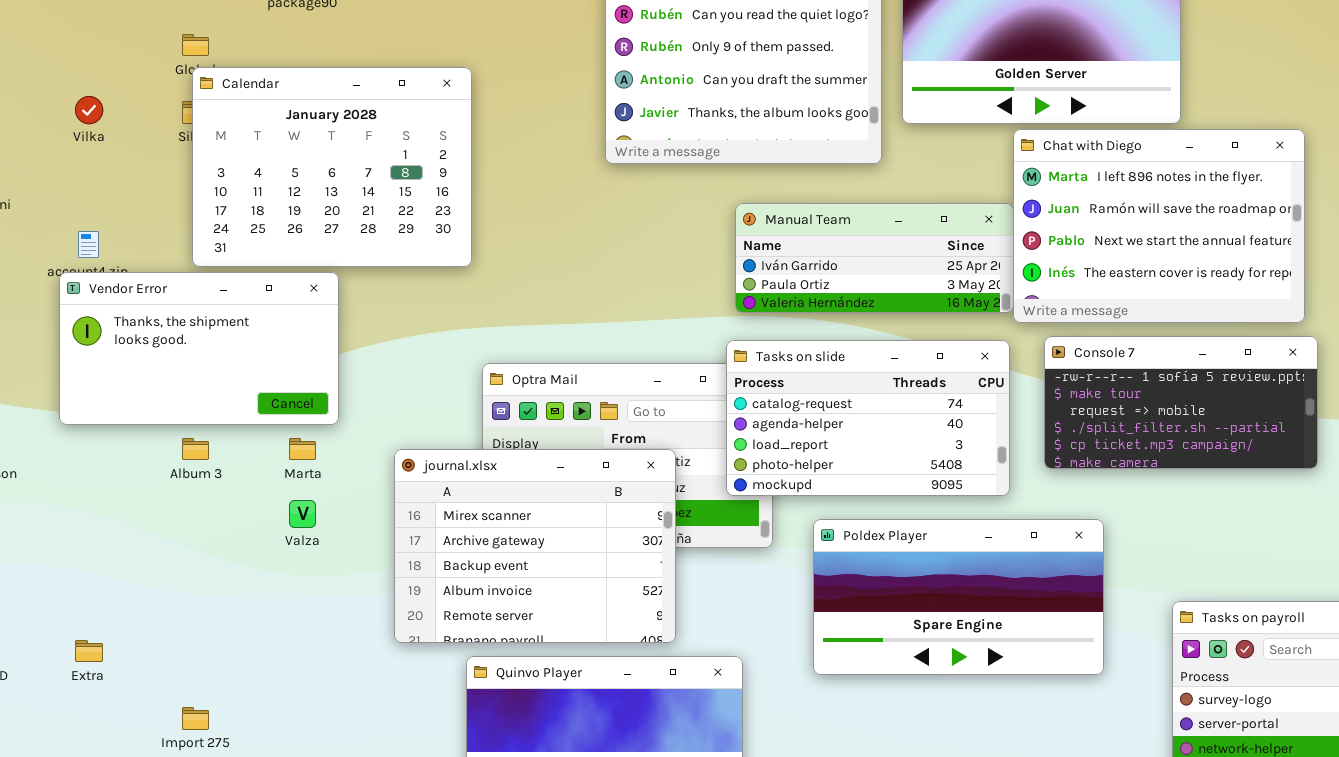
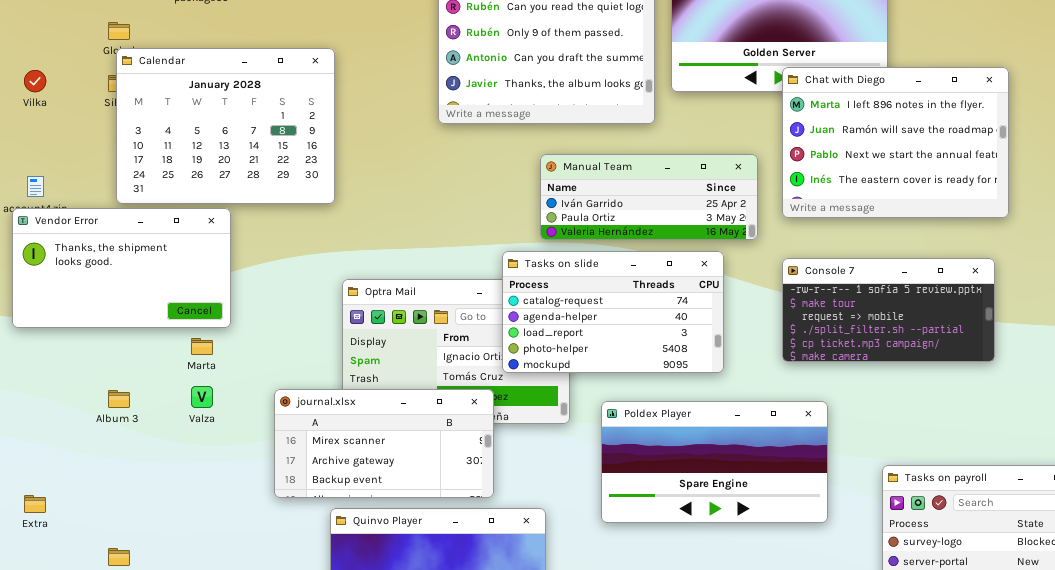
Chat with Diego: [1013,129,1305,323] -> [782,67,1009,218], moved
Tasks on slide: [726,340,1010,496] -> [502,251,724,373], moved
Album 3: [182,438,209,460] -> [108,390,130,408], moved
journal.xlsx: [394,449,676,643] -> [274,389,494,498], resized

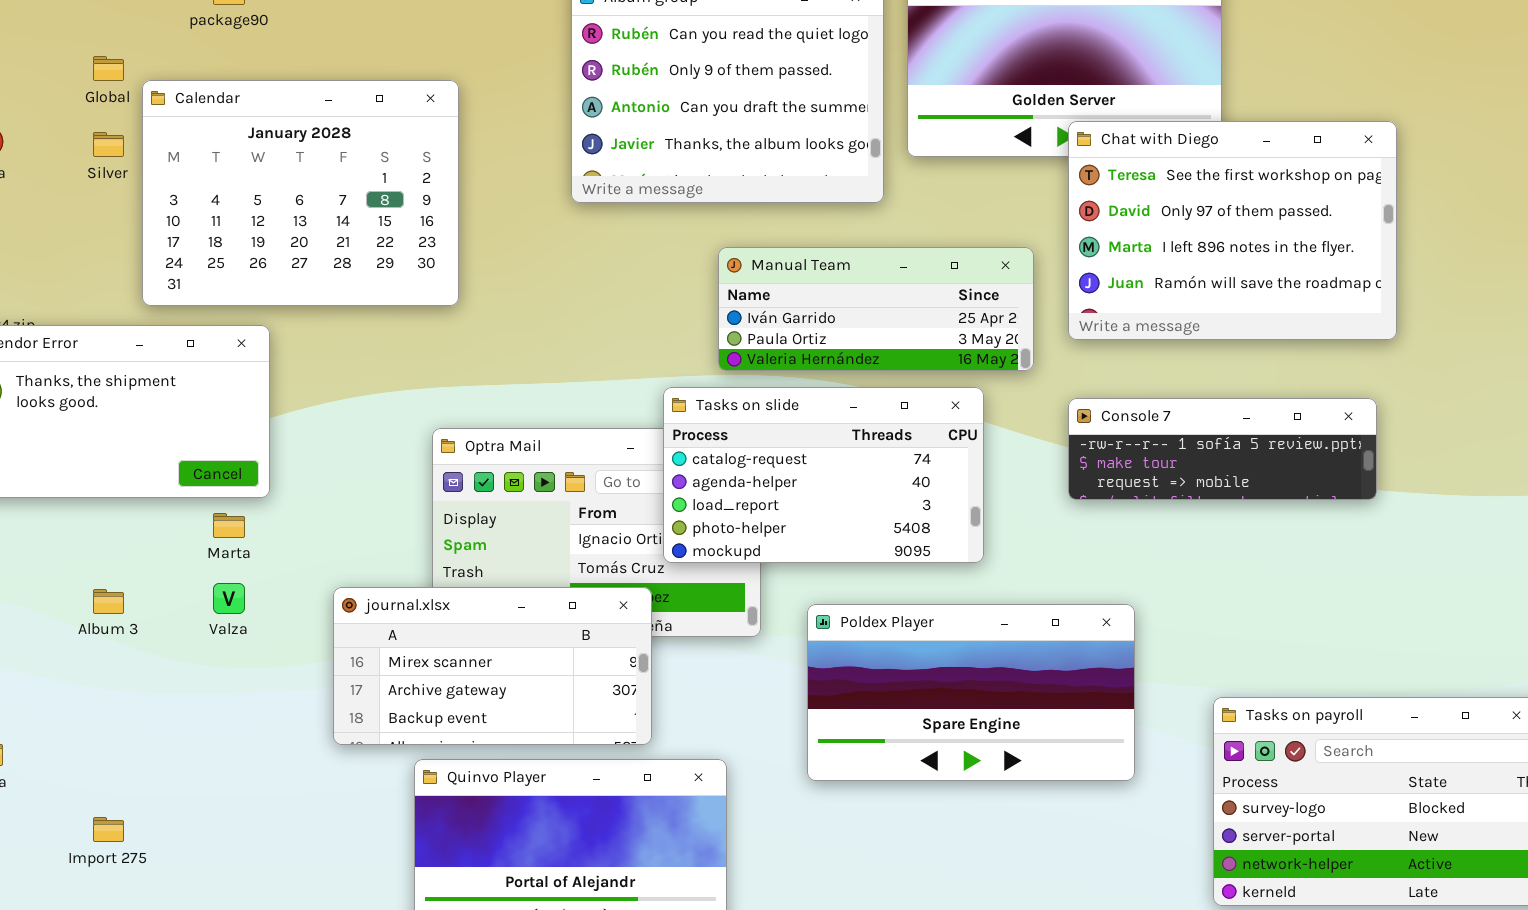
Calendar: [116,48,335,204] -> [142,80,459,306], moved
Chat with Diego: [782,67,1009,218] -> [1068,121,1397,340], scrolled up 2 rows
Console 7: [782,258,995,362] -> [1068,398,1377,500], resized

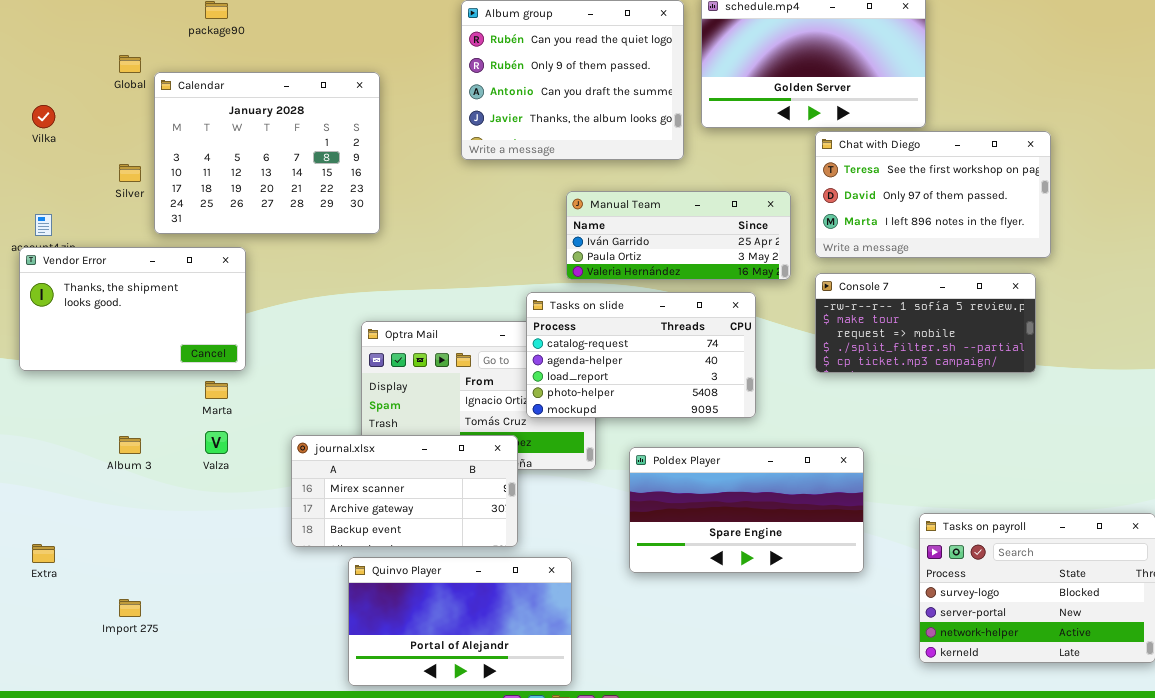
Chat with Diego: [1068,121,1397,340] -> [815,131,1051,258], resized
Silver: [93,132,124,157] -> [119,164,141,182], moved
Console 7: [1068,398,1377,500] -> [815,273,1036,373], resized

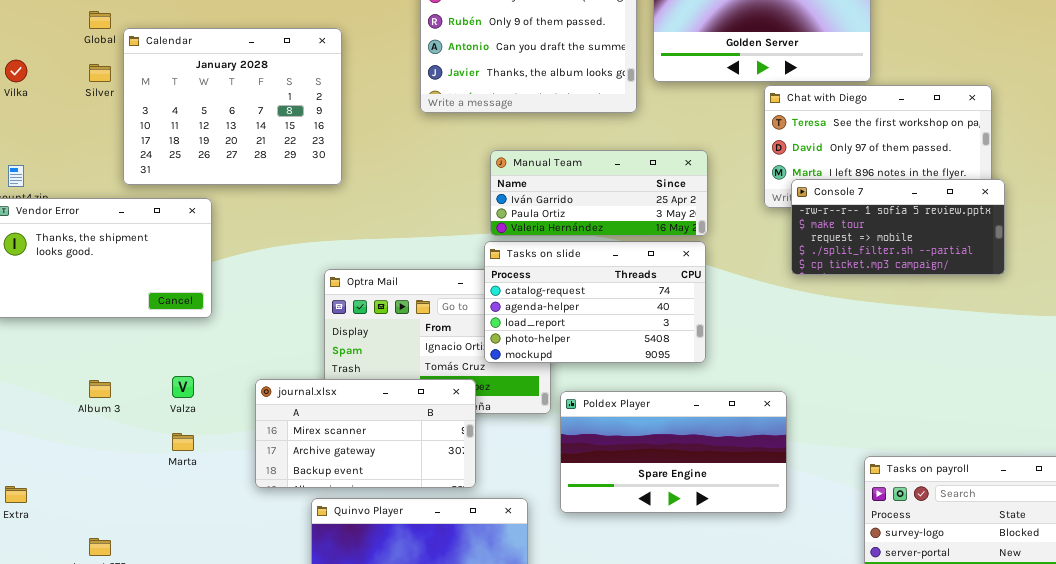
Silver: [119,164,141,182] -> [89,64,111,82], moved
Manual Team: [566,191,791,280] -> [490,150,708,236], moved
Console 7: [815,273,1036,373] -> [791,179,1005,275], moved
Marta: [205,381,228,399] -> [172,433,194,451], moved
Poldex Player: [629,447,864,573] -> [560,391,787,513], moved

